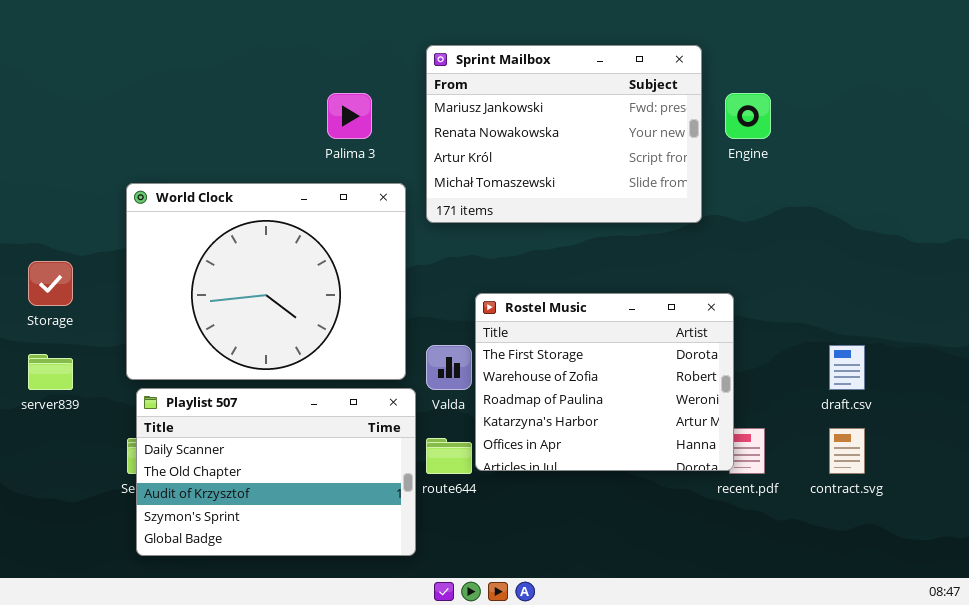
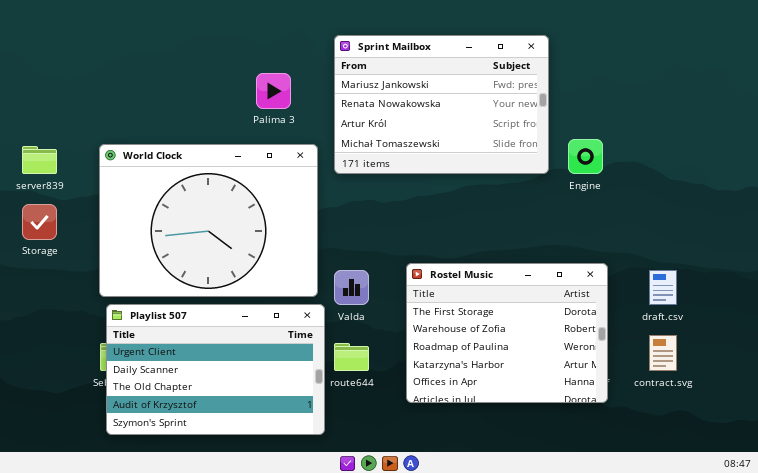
Engine: [725,93,771,139] -> [568,139,603,174], moved
Rostel Music: [475,293,734,471] -> [406,263,608,403], moved
server839: [28,354,73,390] -> [22,146,57,174], moved
Playlist 507: [136,388,416,556] -> [106,304,325,435], scrolled up 1 row

